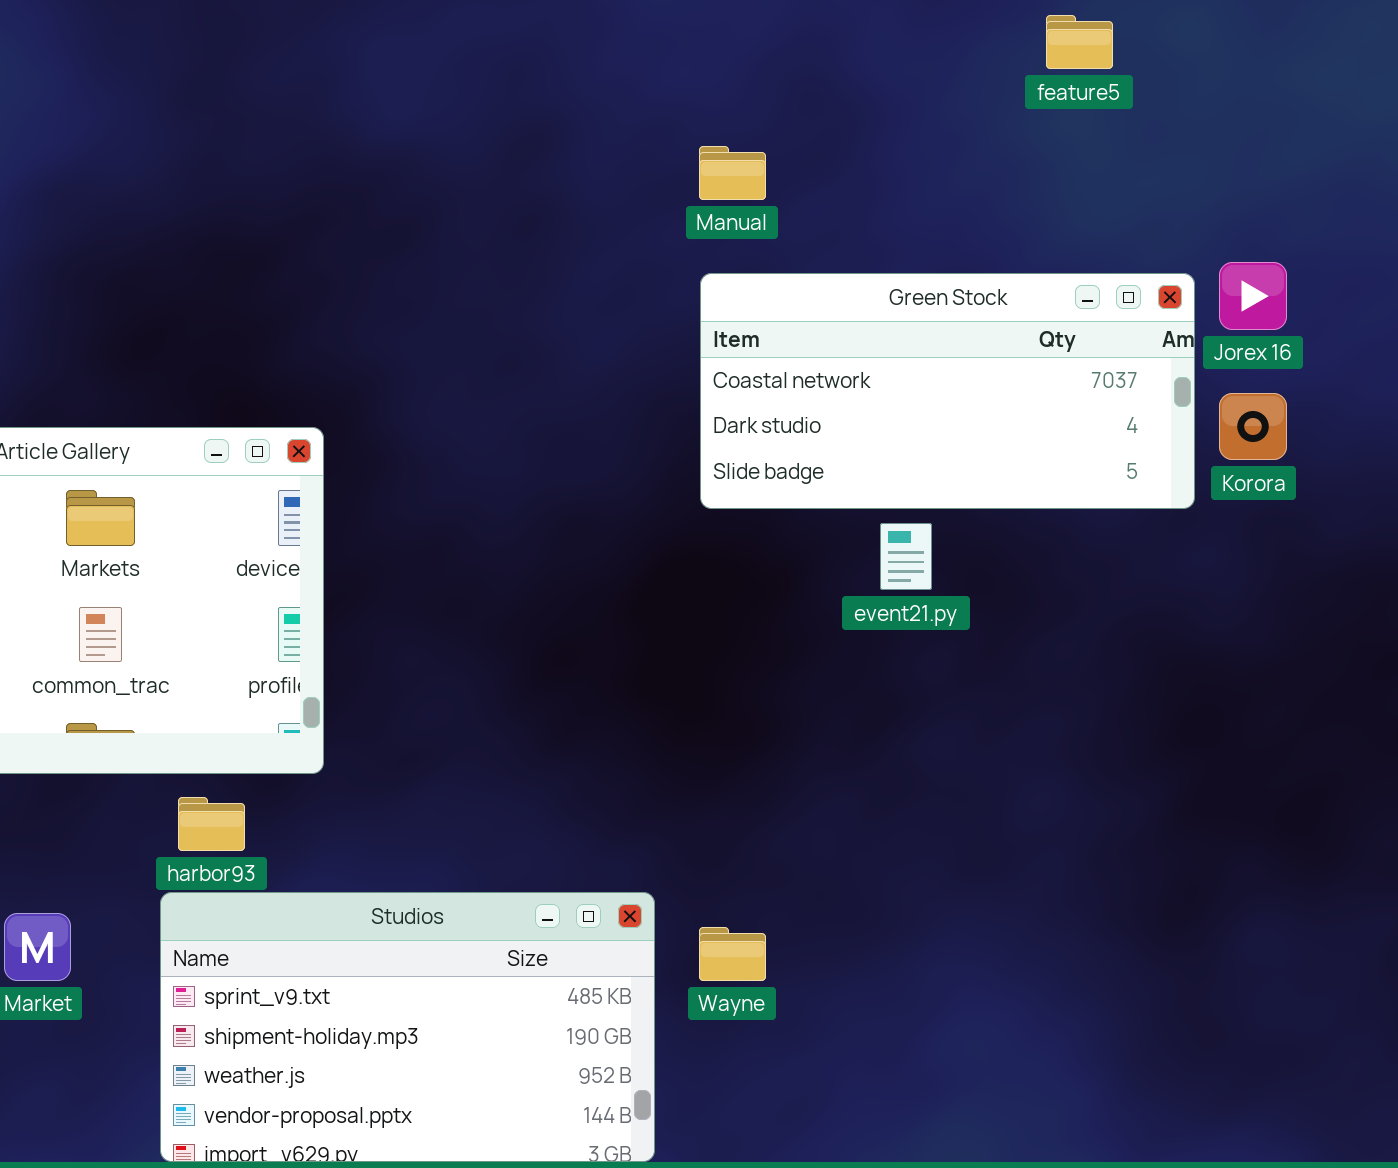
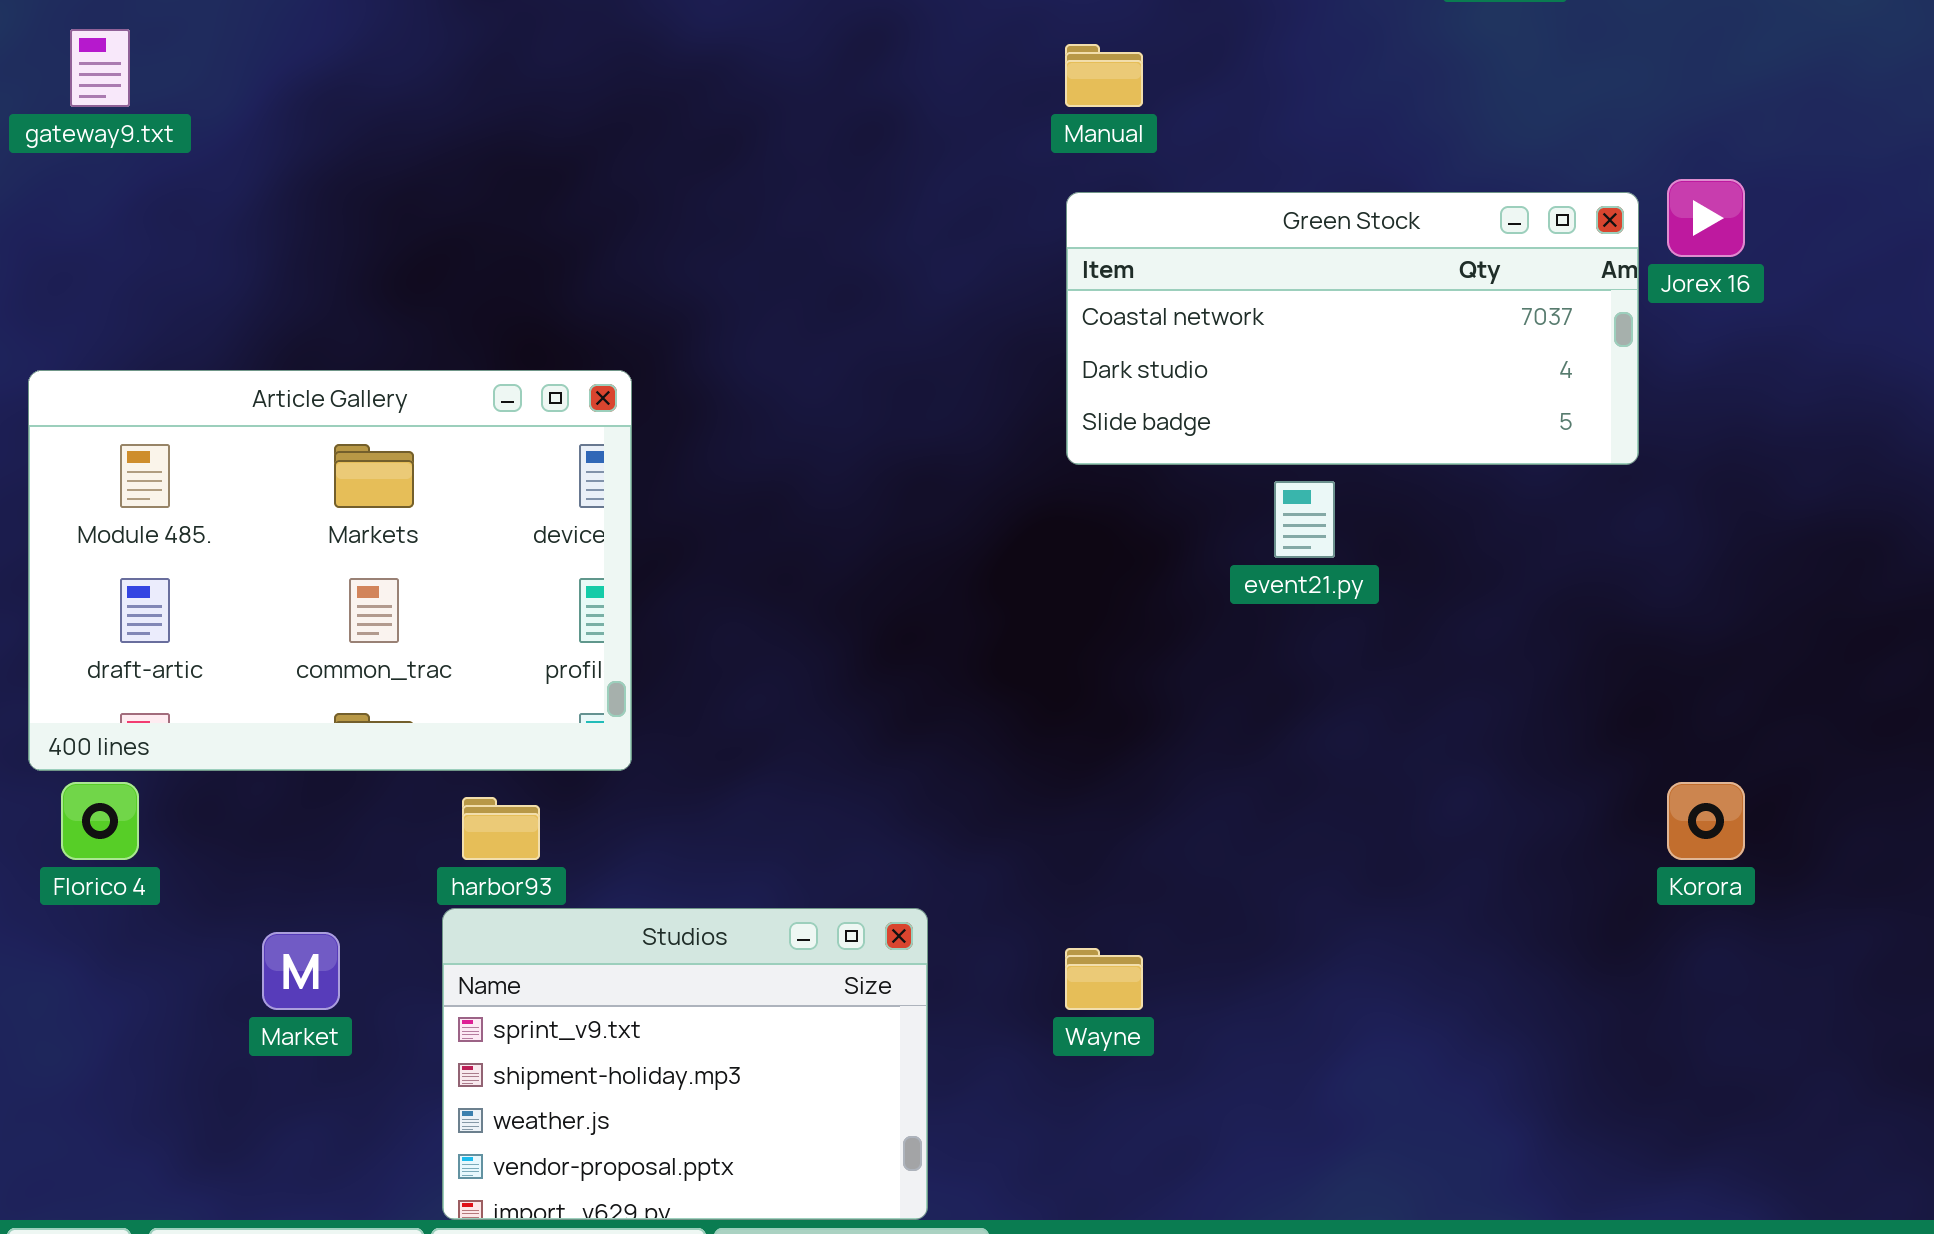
Korora: [1219,393,1287,460] -> [1667,782,1745,860], moved
Studios: [160,892,655,1162] -> [442,908,928,1220], resized

